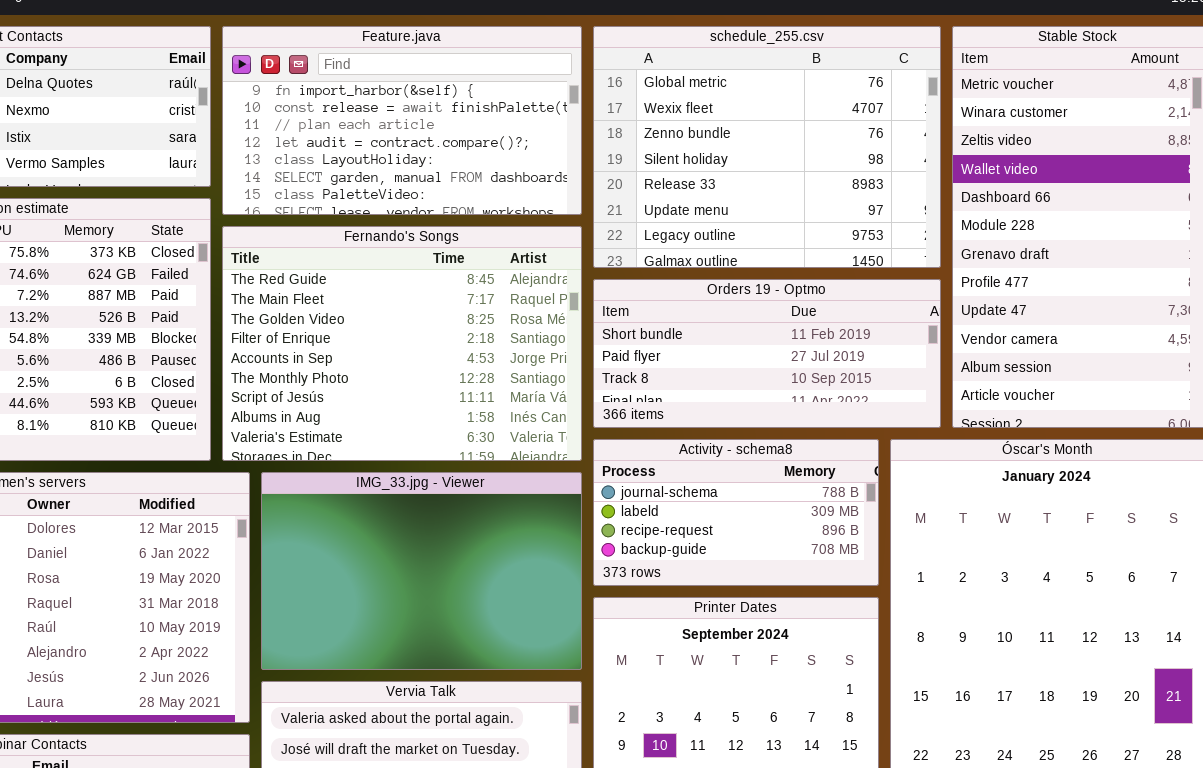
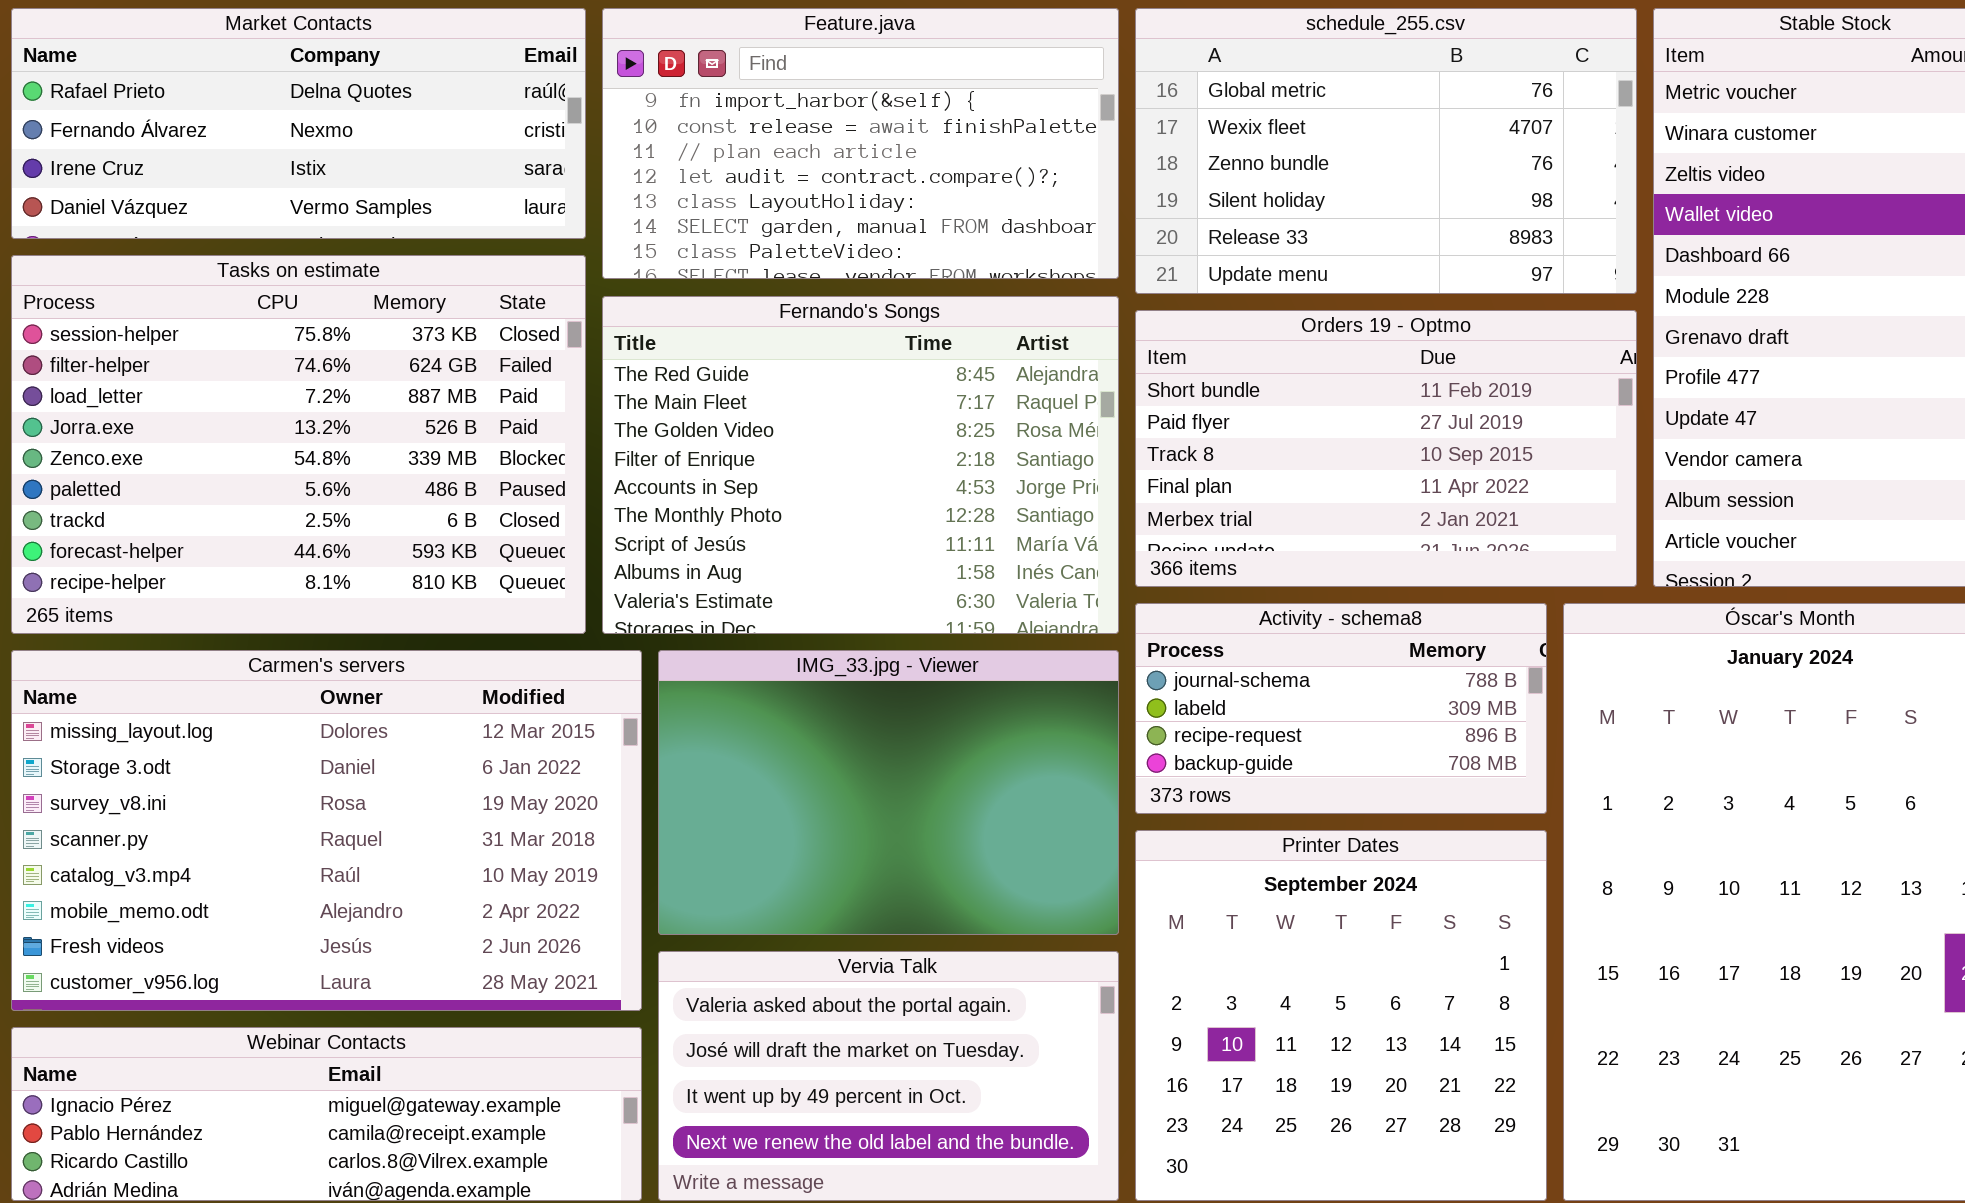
schedule_255.csv: [593,26,941,268] -> [1135,8,1637,294], resized
Orders 19 - Optmo: [593,279,941,428] -> [1135,310,1637,587], resized

